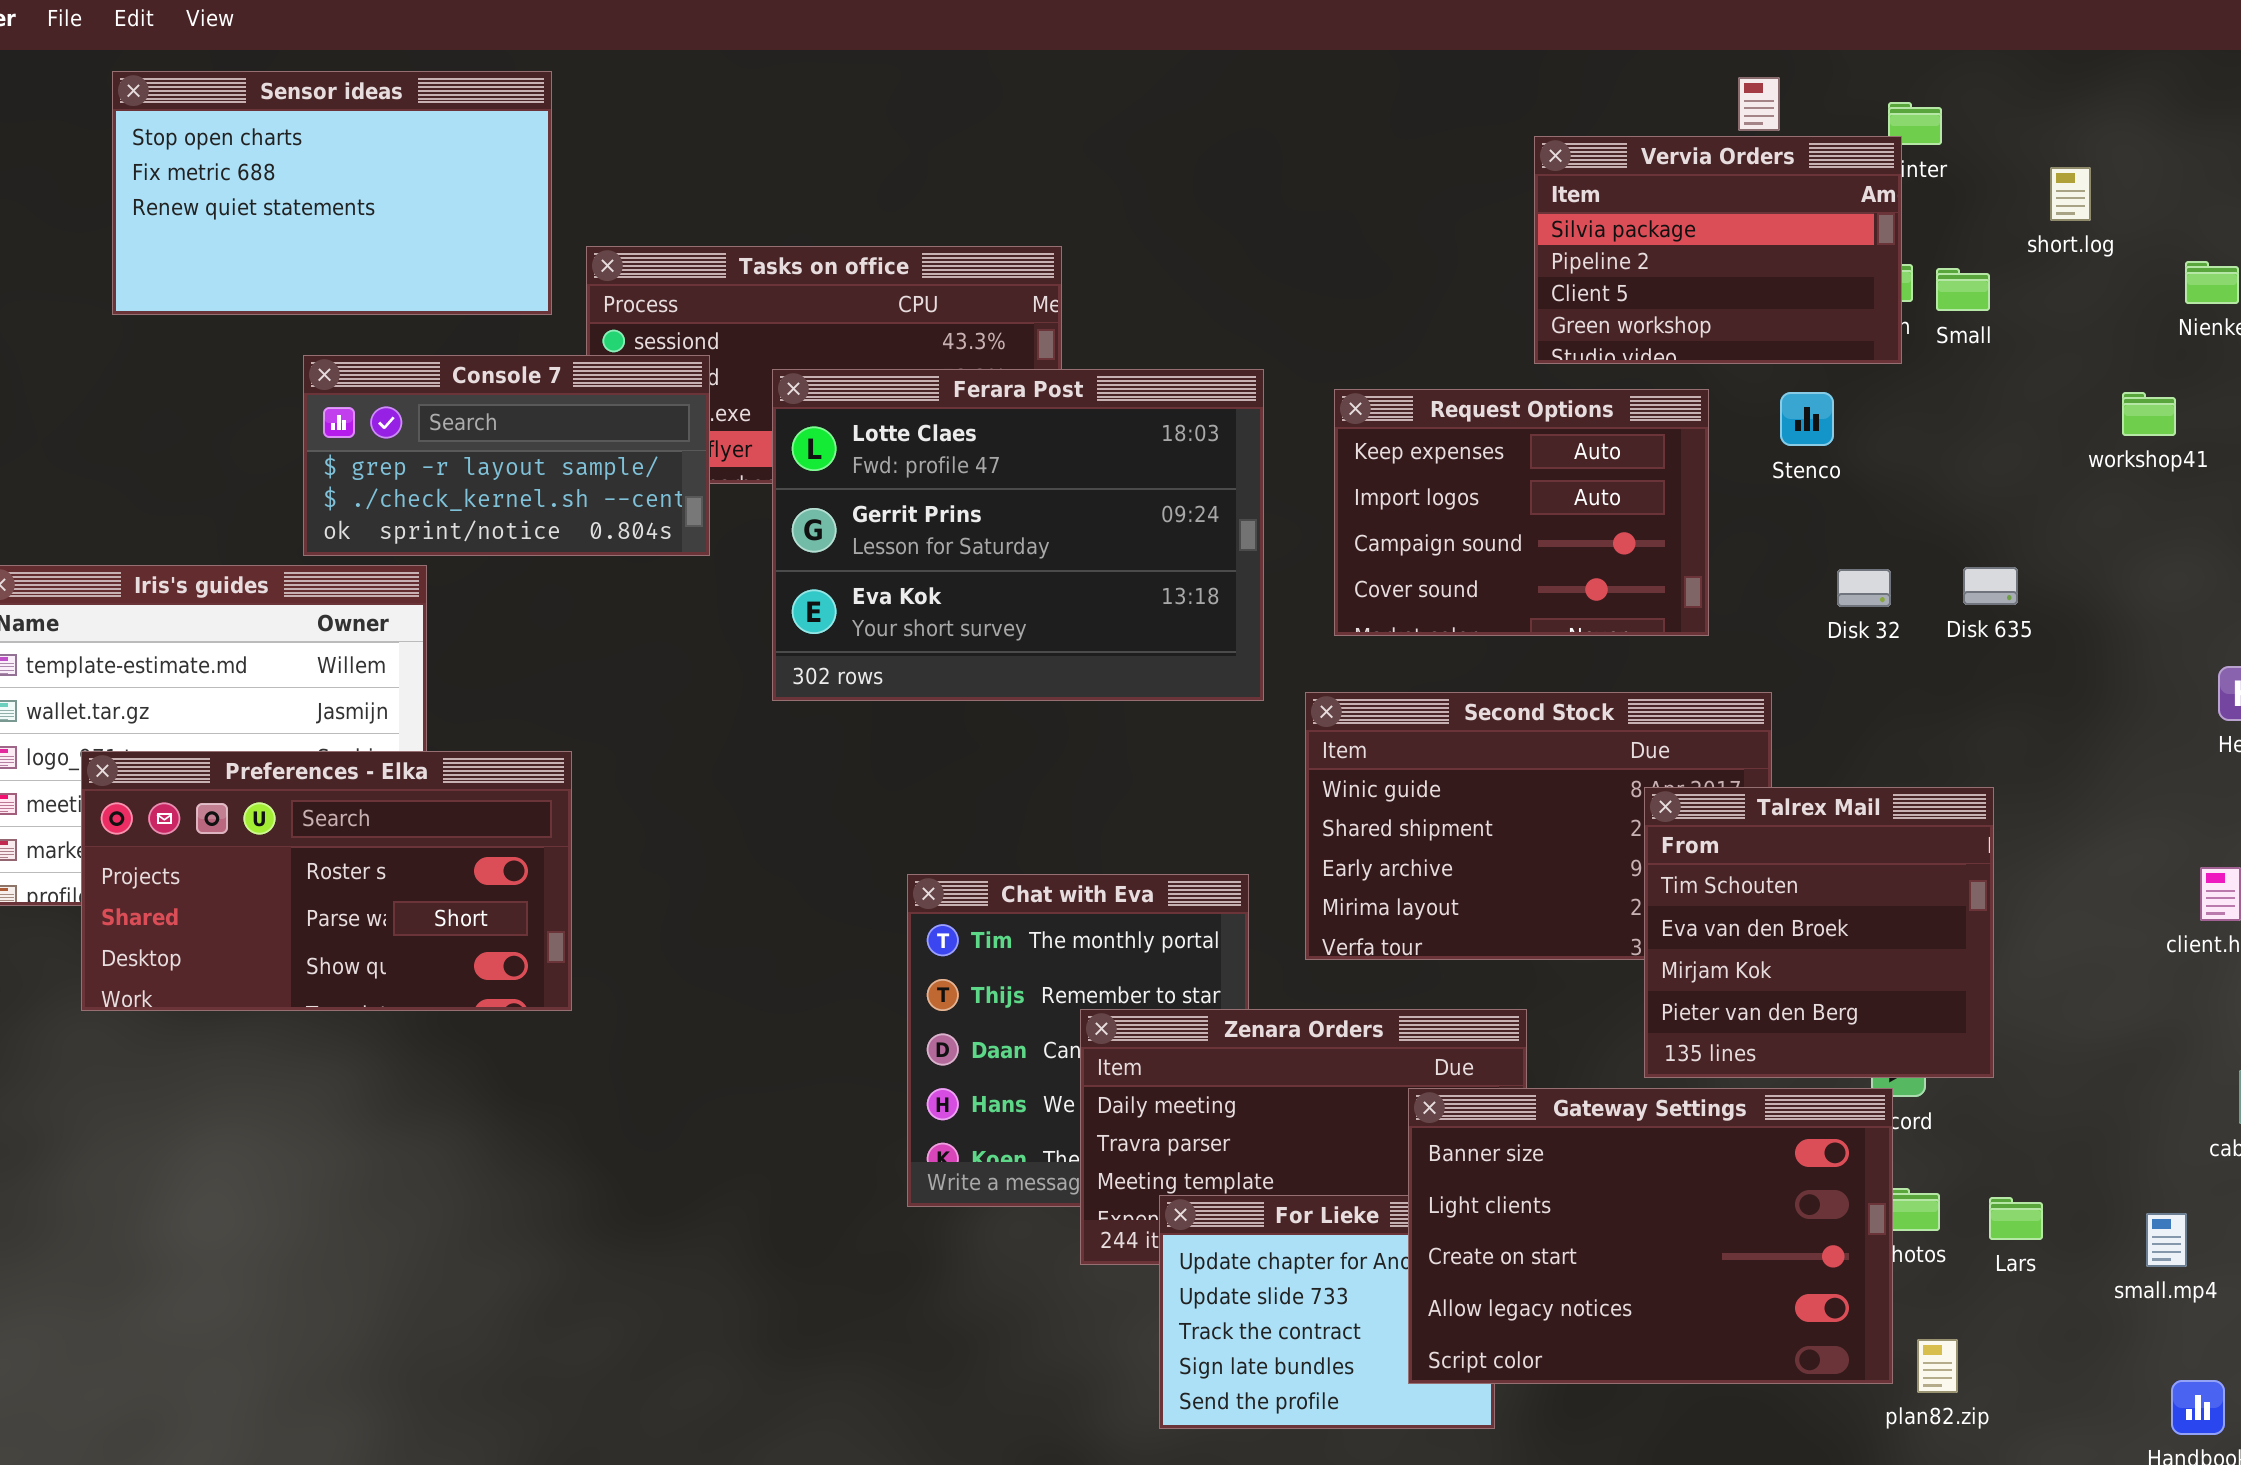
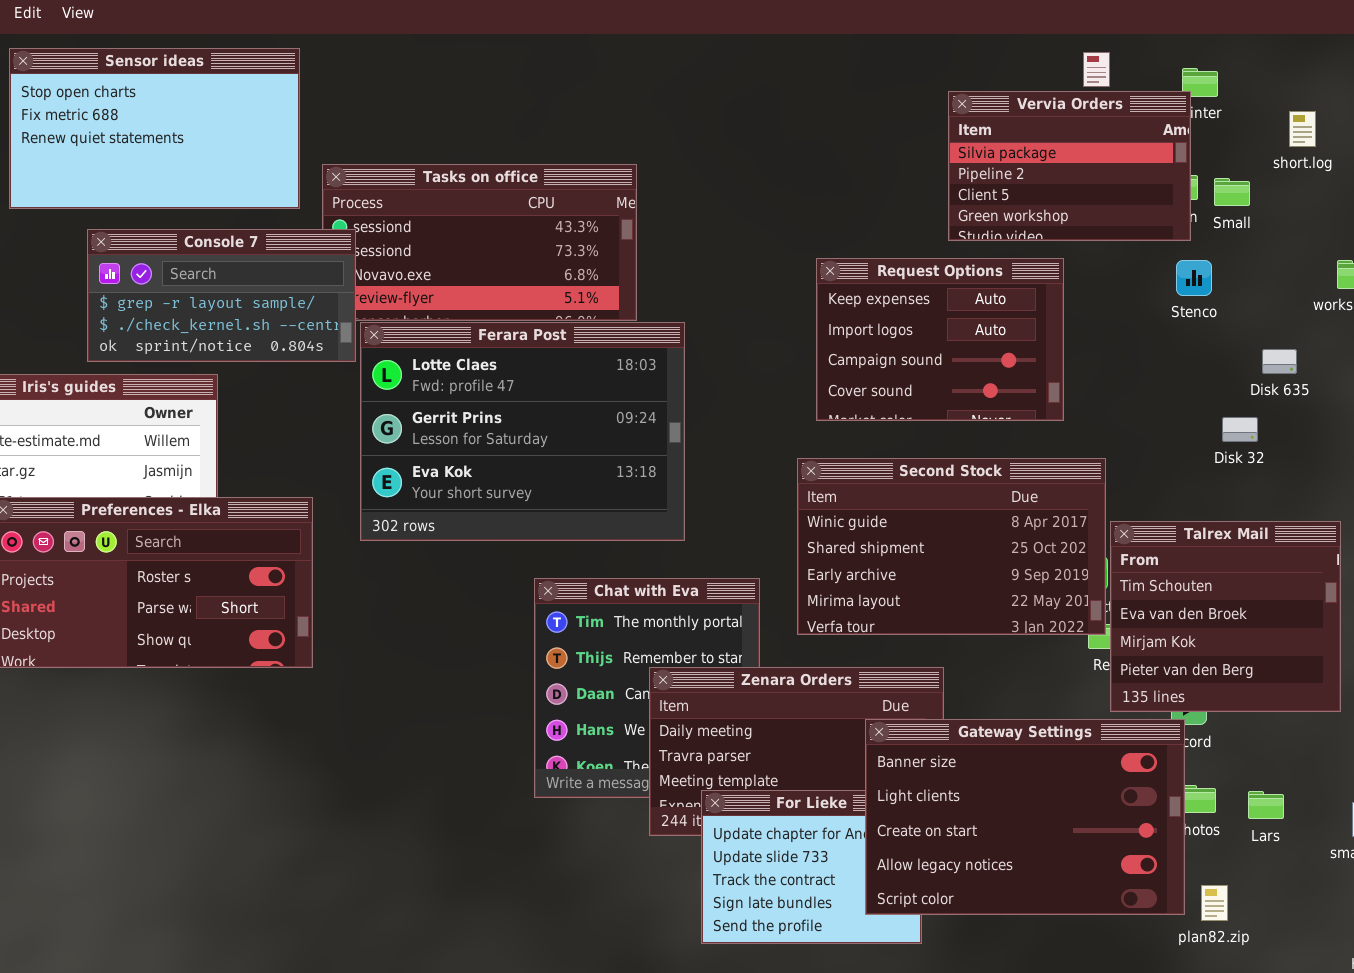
Console 7: [303,355,710,556] -> [87,229,356,362], moved
Ferara Post: [772,369,1264,701] -> [360,322,685,541], moved
Stenco: [1780,392,1834,446] -> [1176,260,1212,296], moved
Disk 635: [1963,567,2018,605] -> [1262,349,1297,374], moved
Disk 32: [1837,569,1891,607] -> [1222,417,1258,442], moved
Talrex Mail: [1644,787,1994,1078] -> [1110,521,1341,712], moved

